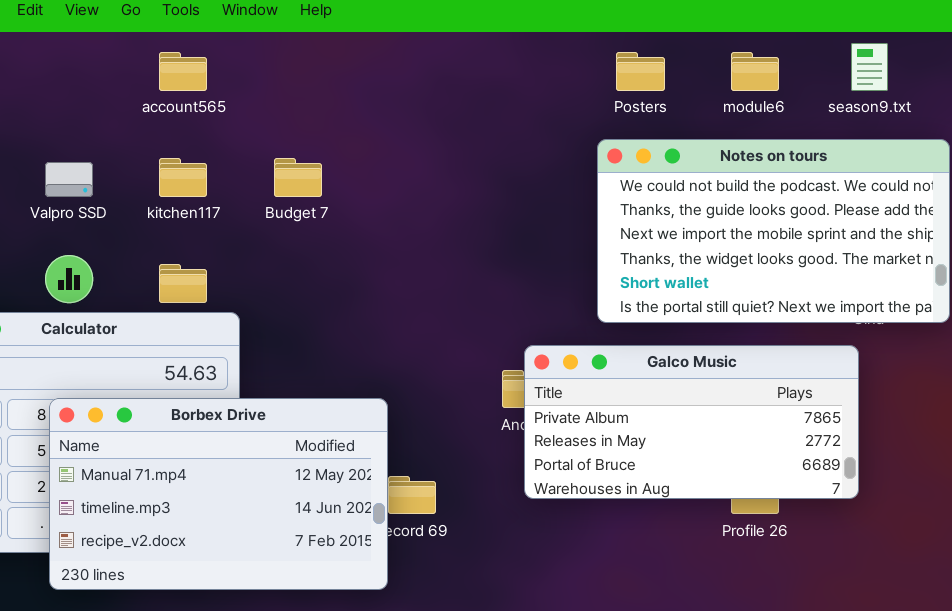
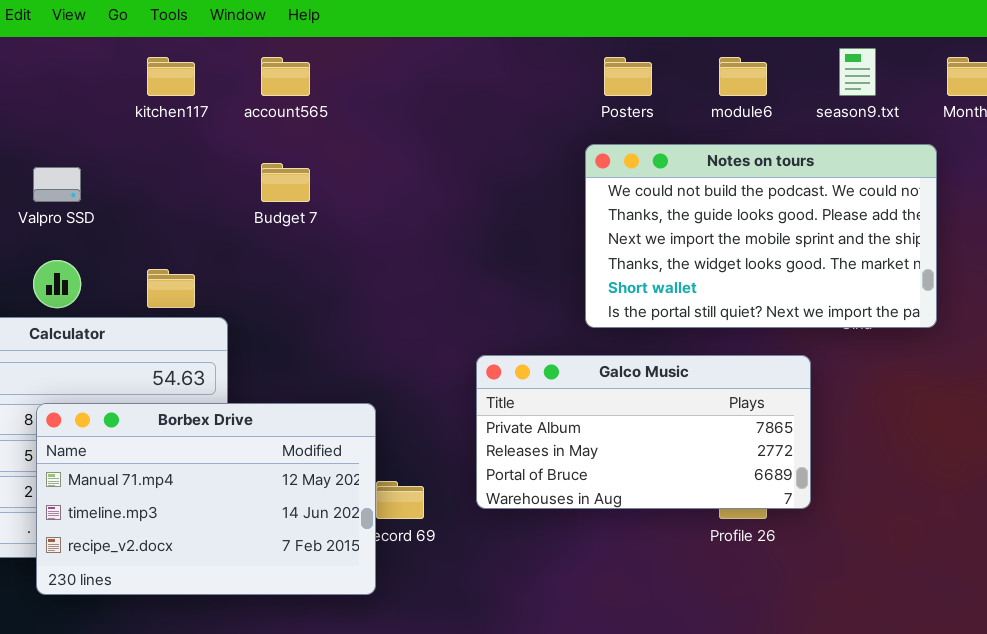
account565: [159,52,207,91] -> [261,57,310,96], moved
kitchen117: [159,158,207,197] -> [147,57,195,96], moved
Galco Music: [524,345,859,499] -> [476,355,811,509], moved

